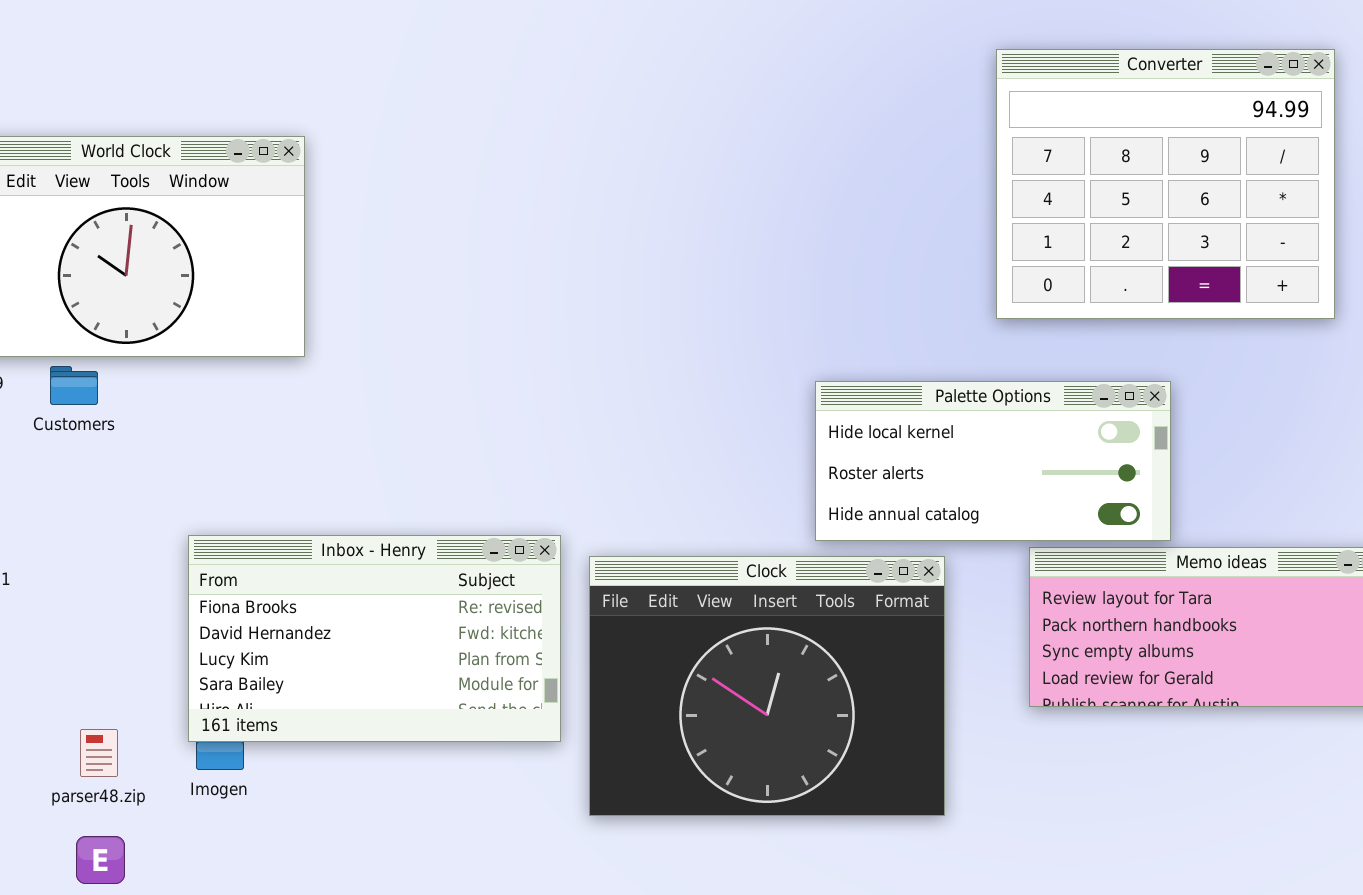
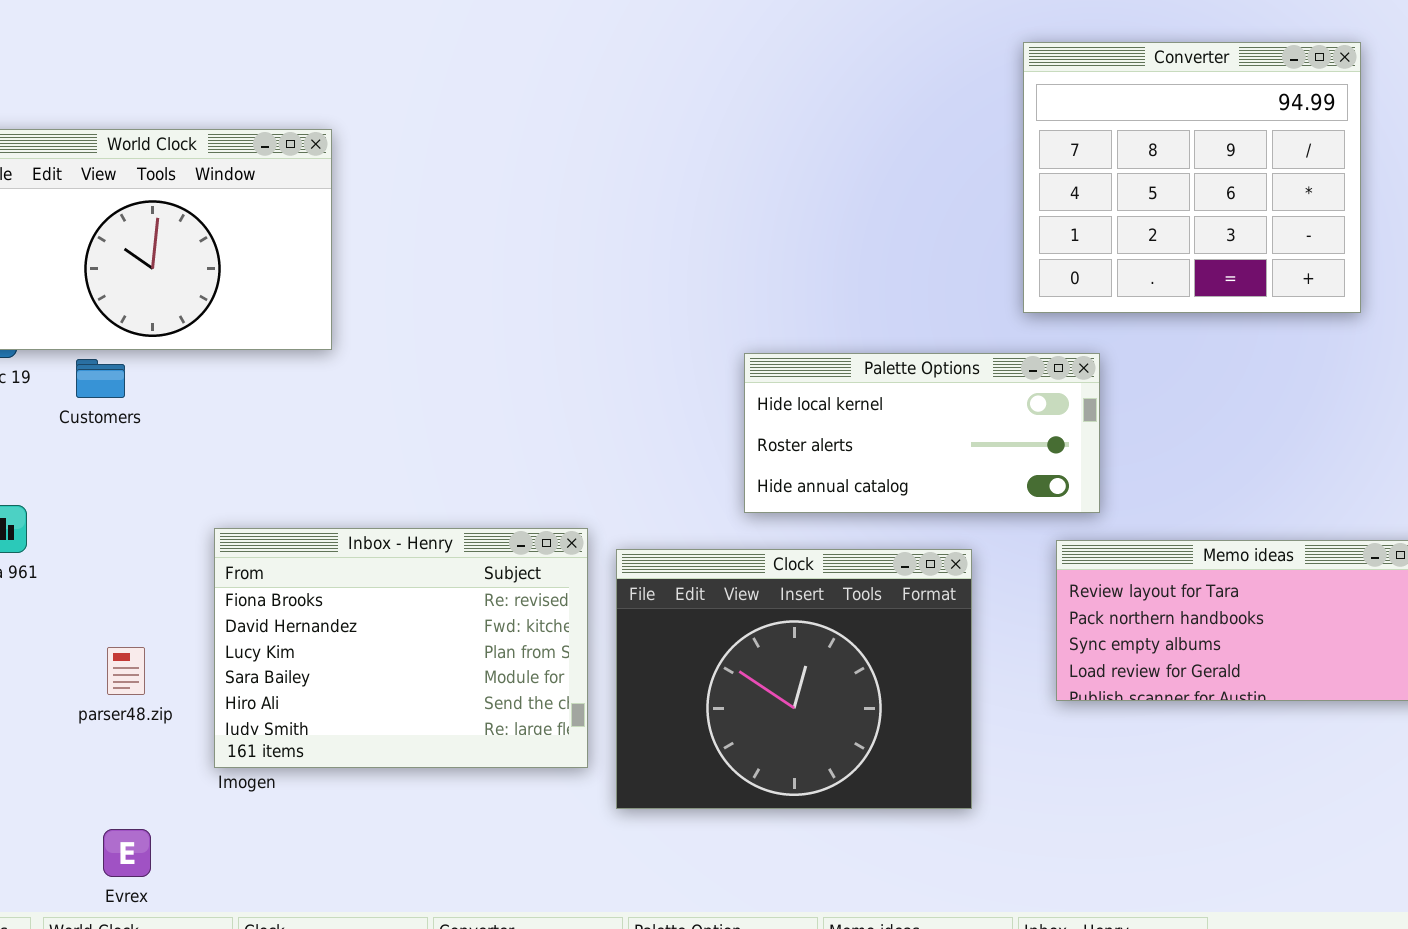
Palette Options: [815,381,1171,541] -> [744,353,1100,513], moved
Inbox - Henry: [188,535,561,742] -> [214,528,588,768], resized
parser48.zip: [80,729,118,777] -> [107,647,145,695], moved

